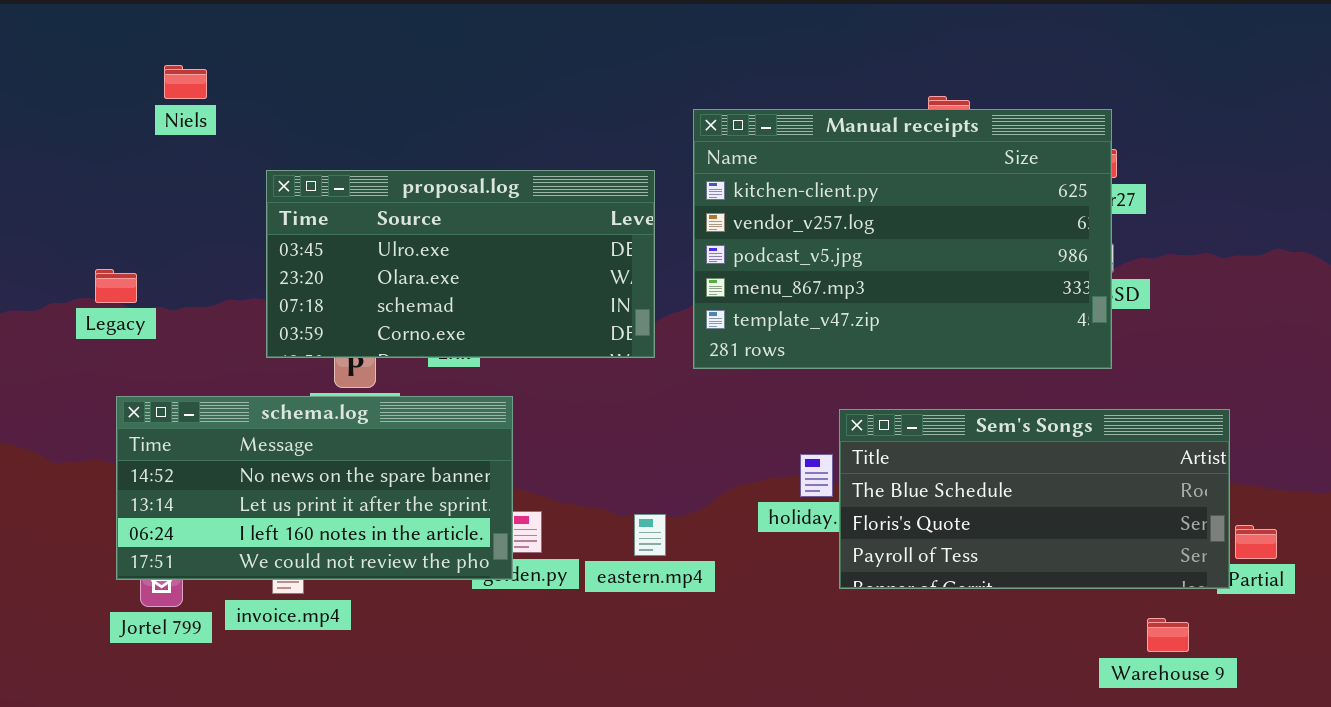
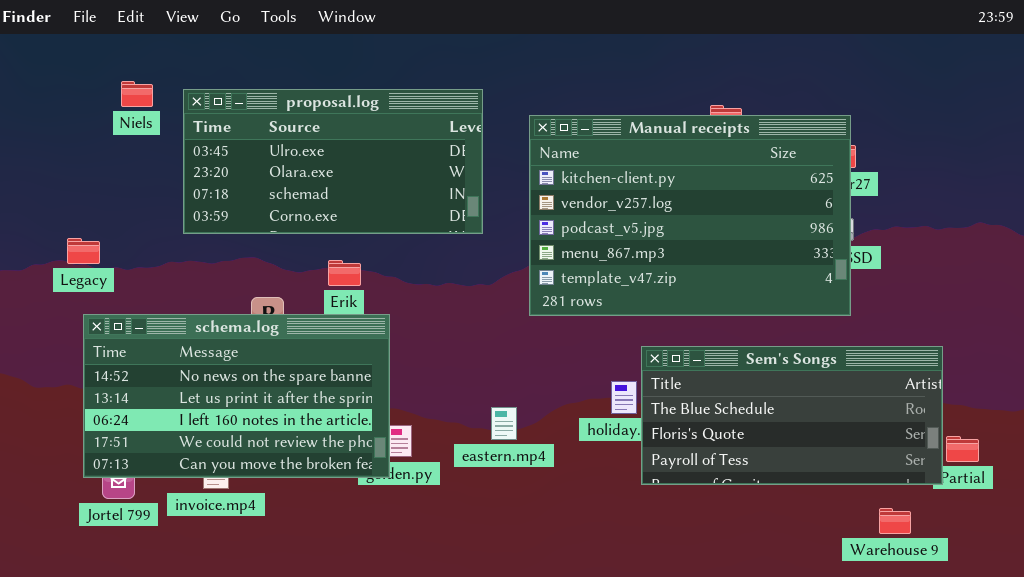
proposal.log: [266,170,655,358] -> [183,89,483,234], moved
schema.log: [116,396,513,580] -> [83,314,390,478], resized
eastern.mp4: [634,514,666,556] -> [491,407,517,440], moved

